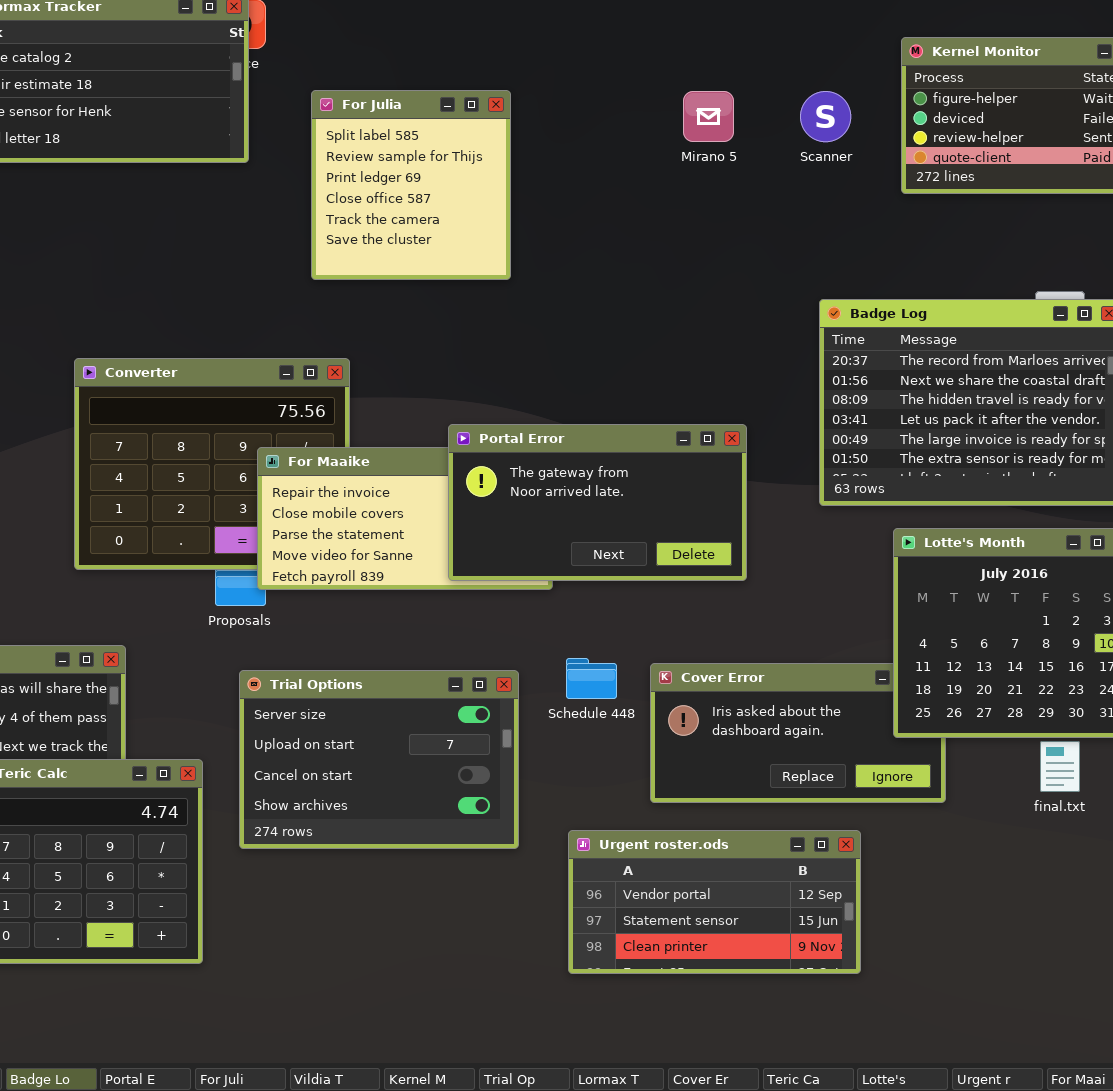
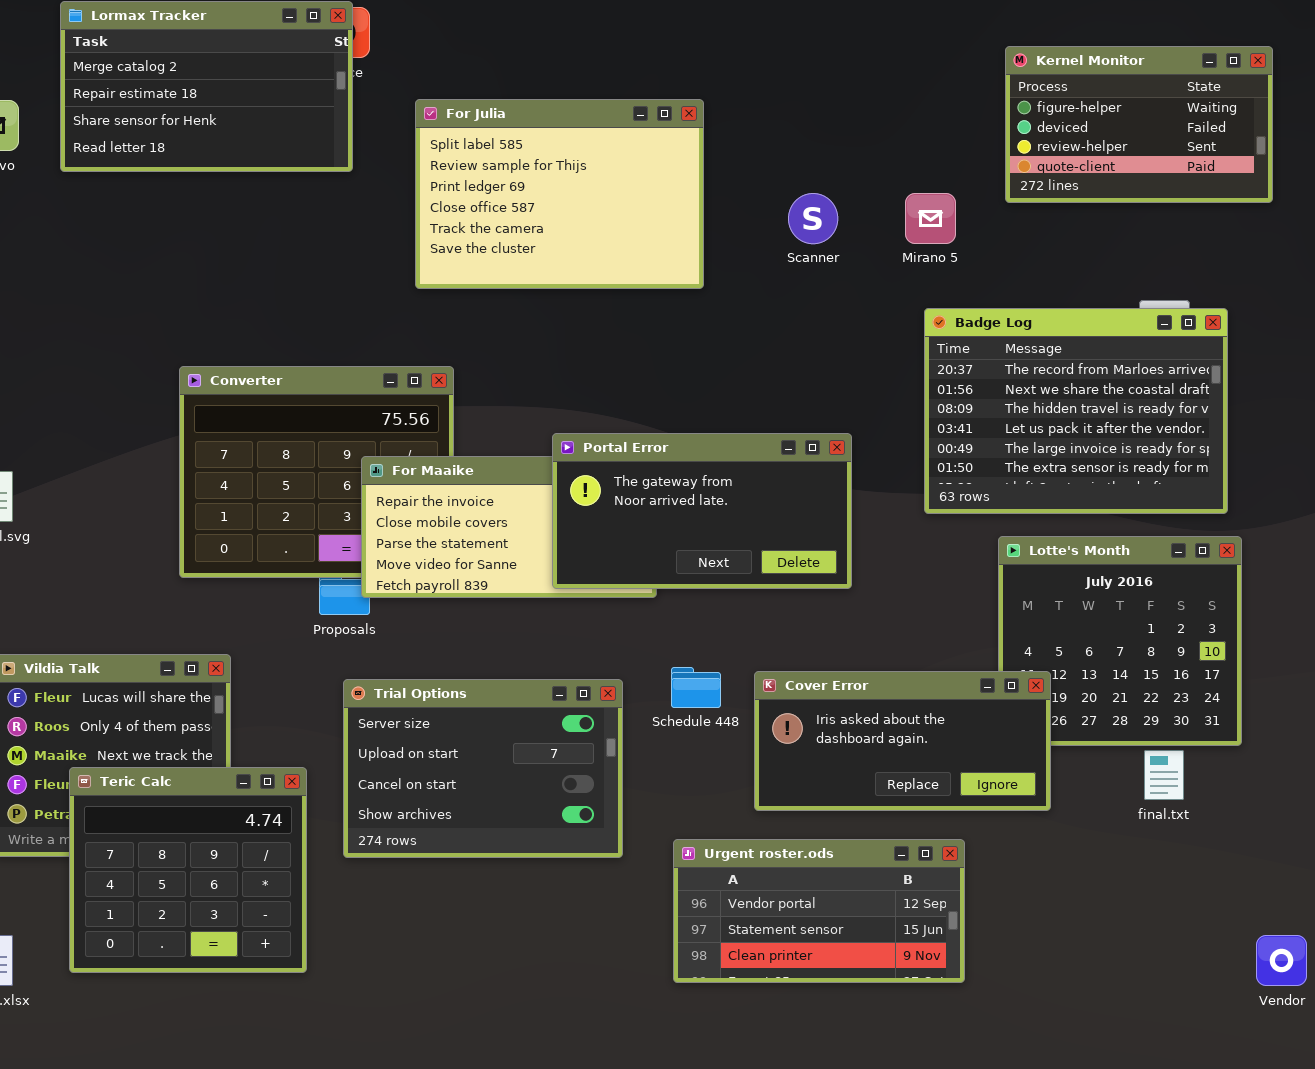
For Julia: [311,90,511,280] -> [415,99,704,289], resized
Mirano 5: [683,91,734,142] -> [905,193,956,244], moved
Scanner: [800,91,851,142] -> [788,193,838,244], moved
Cover Error: [650,663,946,803] -> [754,671,1051,811], raised

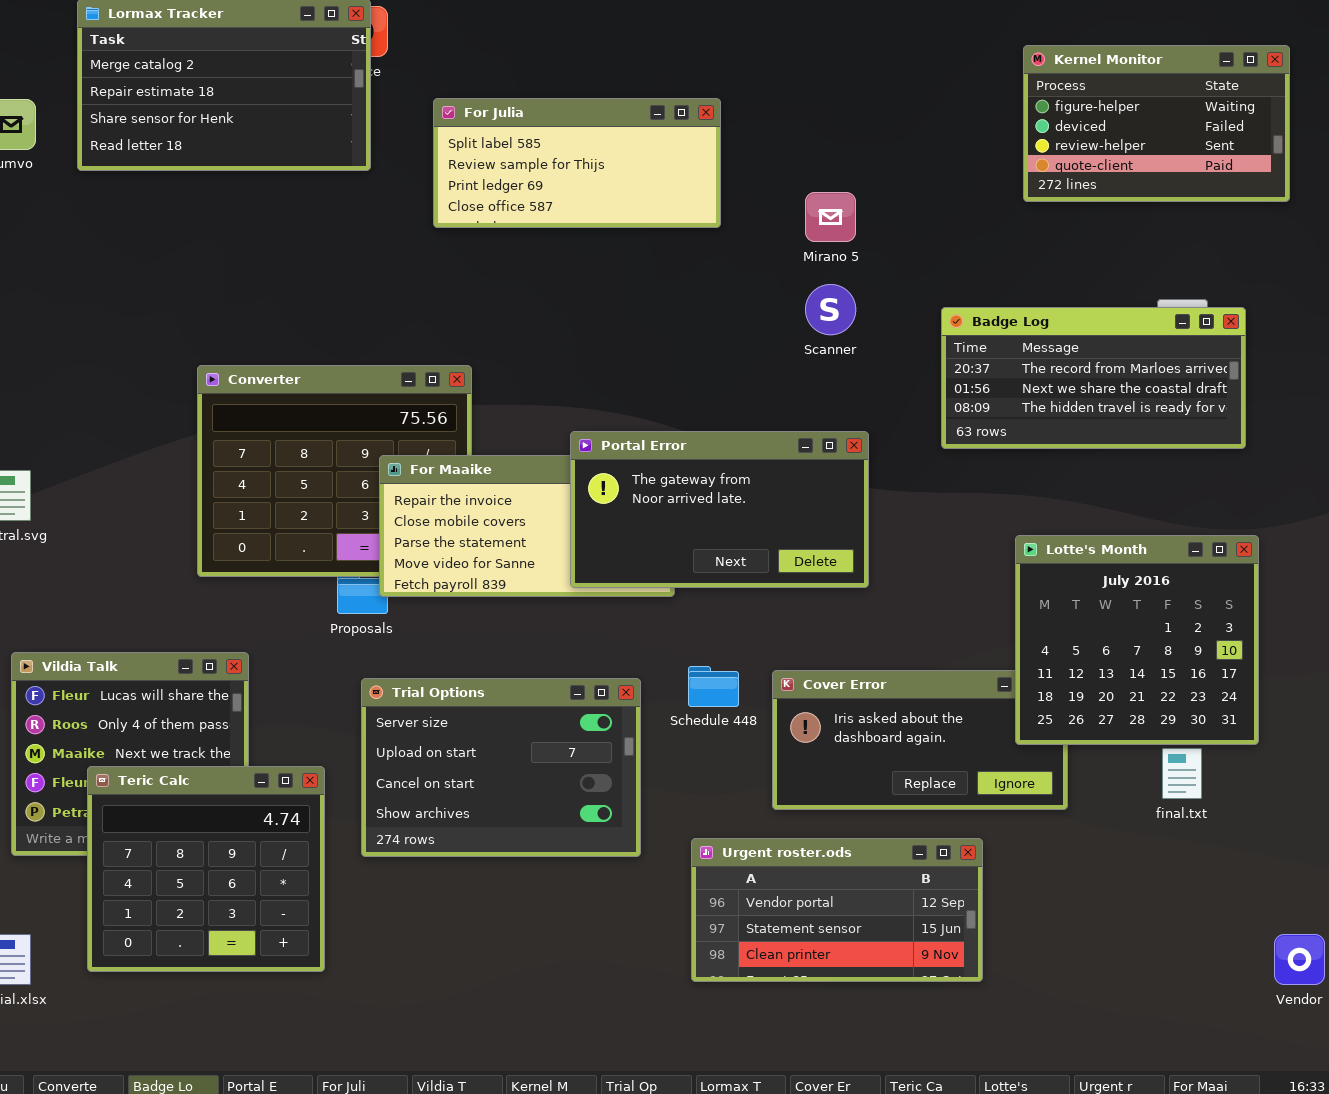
For Julia: [415,99,704,289] -> [433,98,721,228], resized
Scanner: [788,193,838,244] -> [805,284,856,335], moved
Mirano 5: [905,193,956,244] -> [805,192,856,242], moved
Badge Log: [924,308,1228,514] -> [941,307,1246,449], resized
Lotte's Month: [998,536,1242,746] -> [1015,535,1259,745], raised

